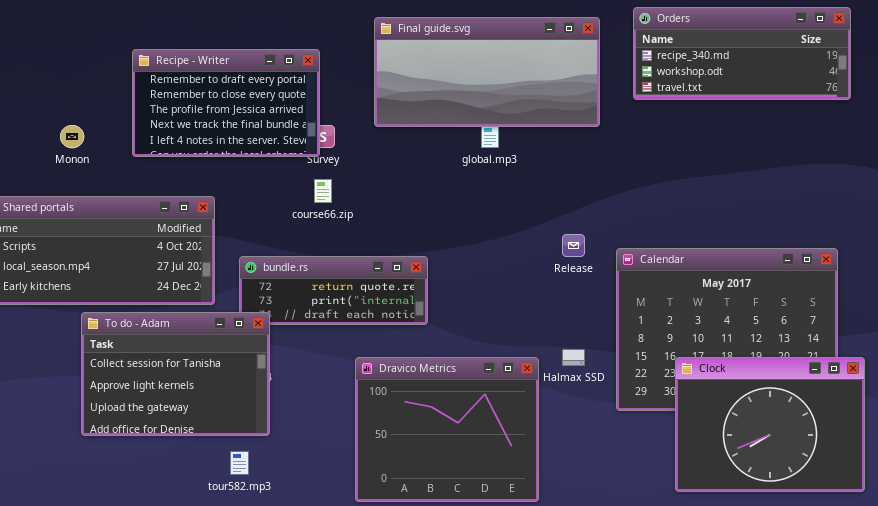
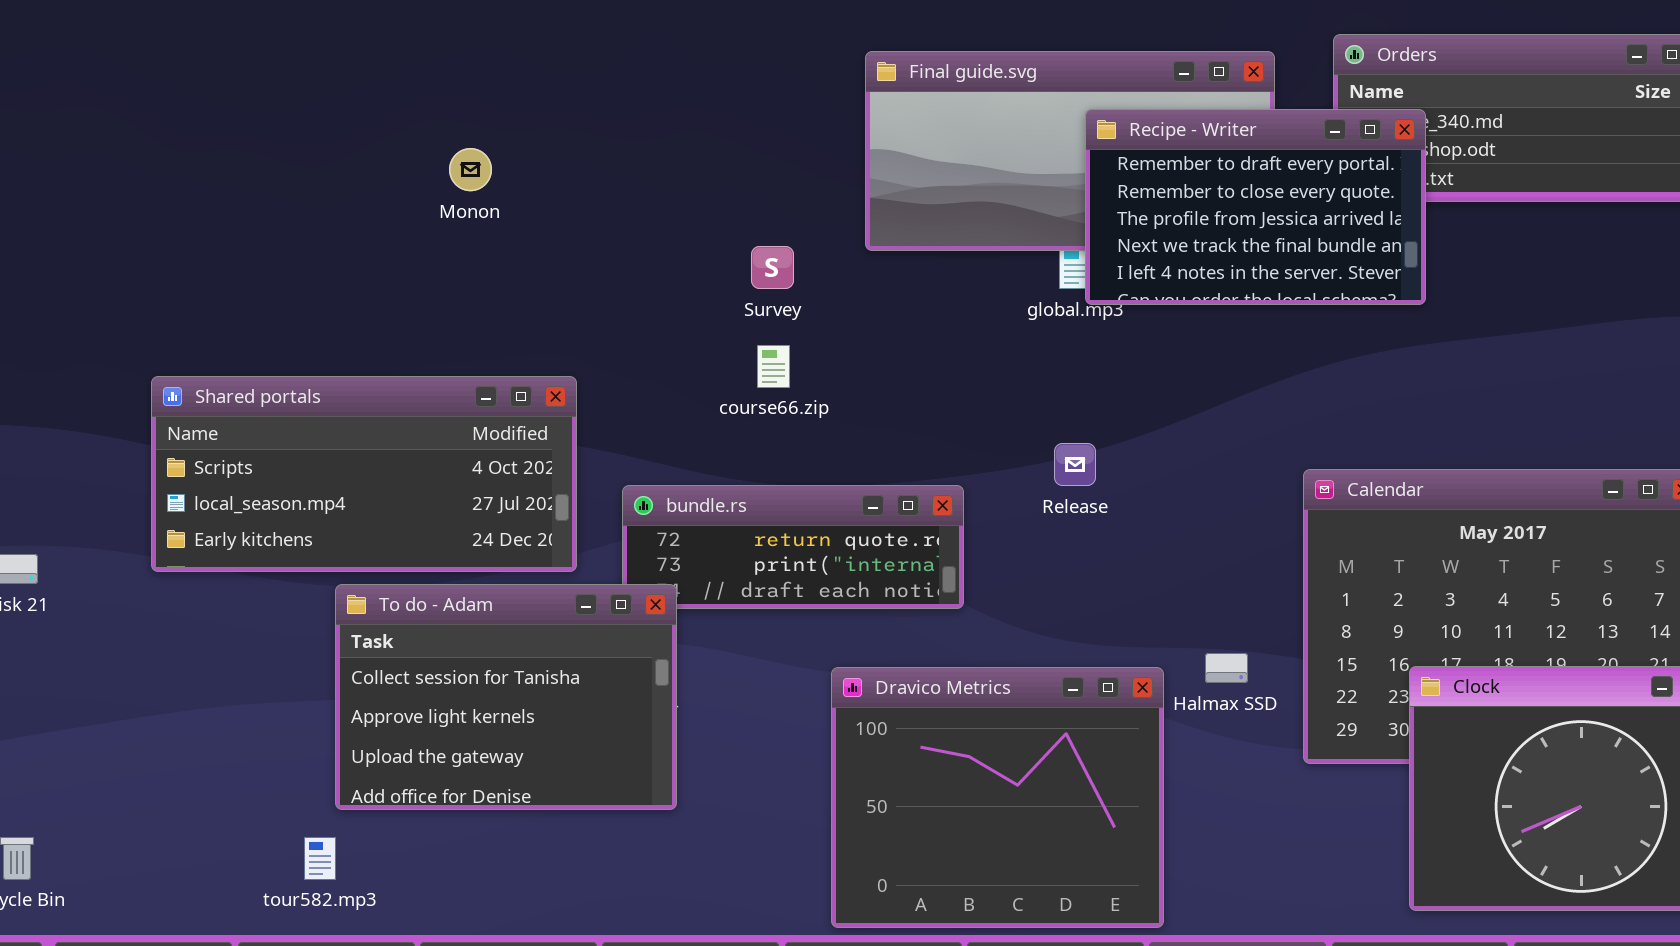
Recipe - Writer: [132,49,320,157] -> [1085,109,1426,305], moved
Monon: [60,125,84,148] -> [449,148,492,191], moved
Release: [562,234,585,257] -> [1054,443,1096,486], moved
tour582.mp3: [230,451,249,475] -> [304,837,336,880], moved

